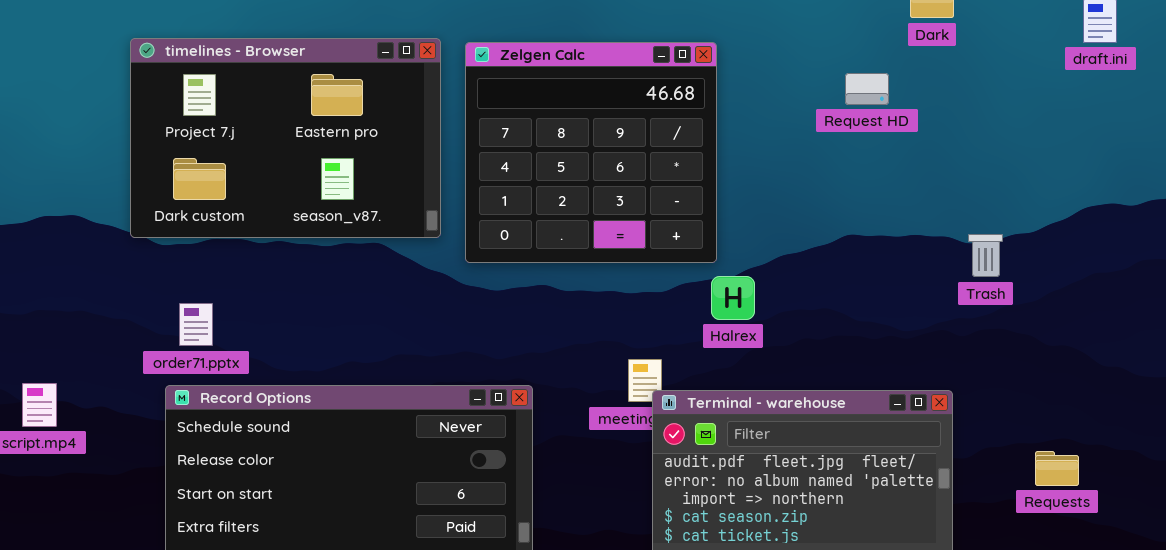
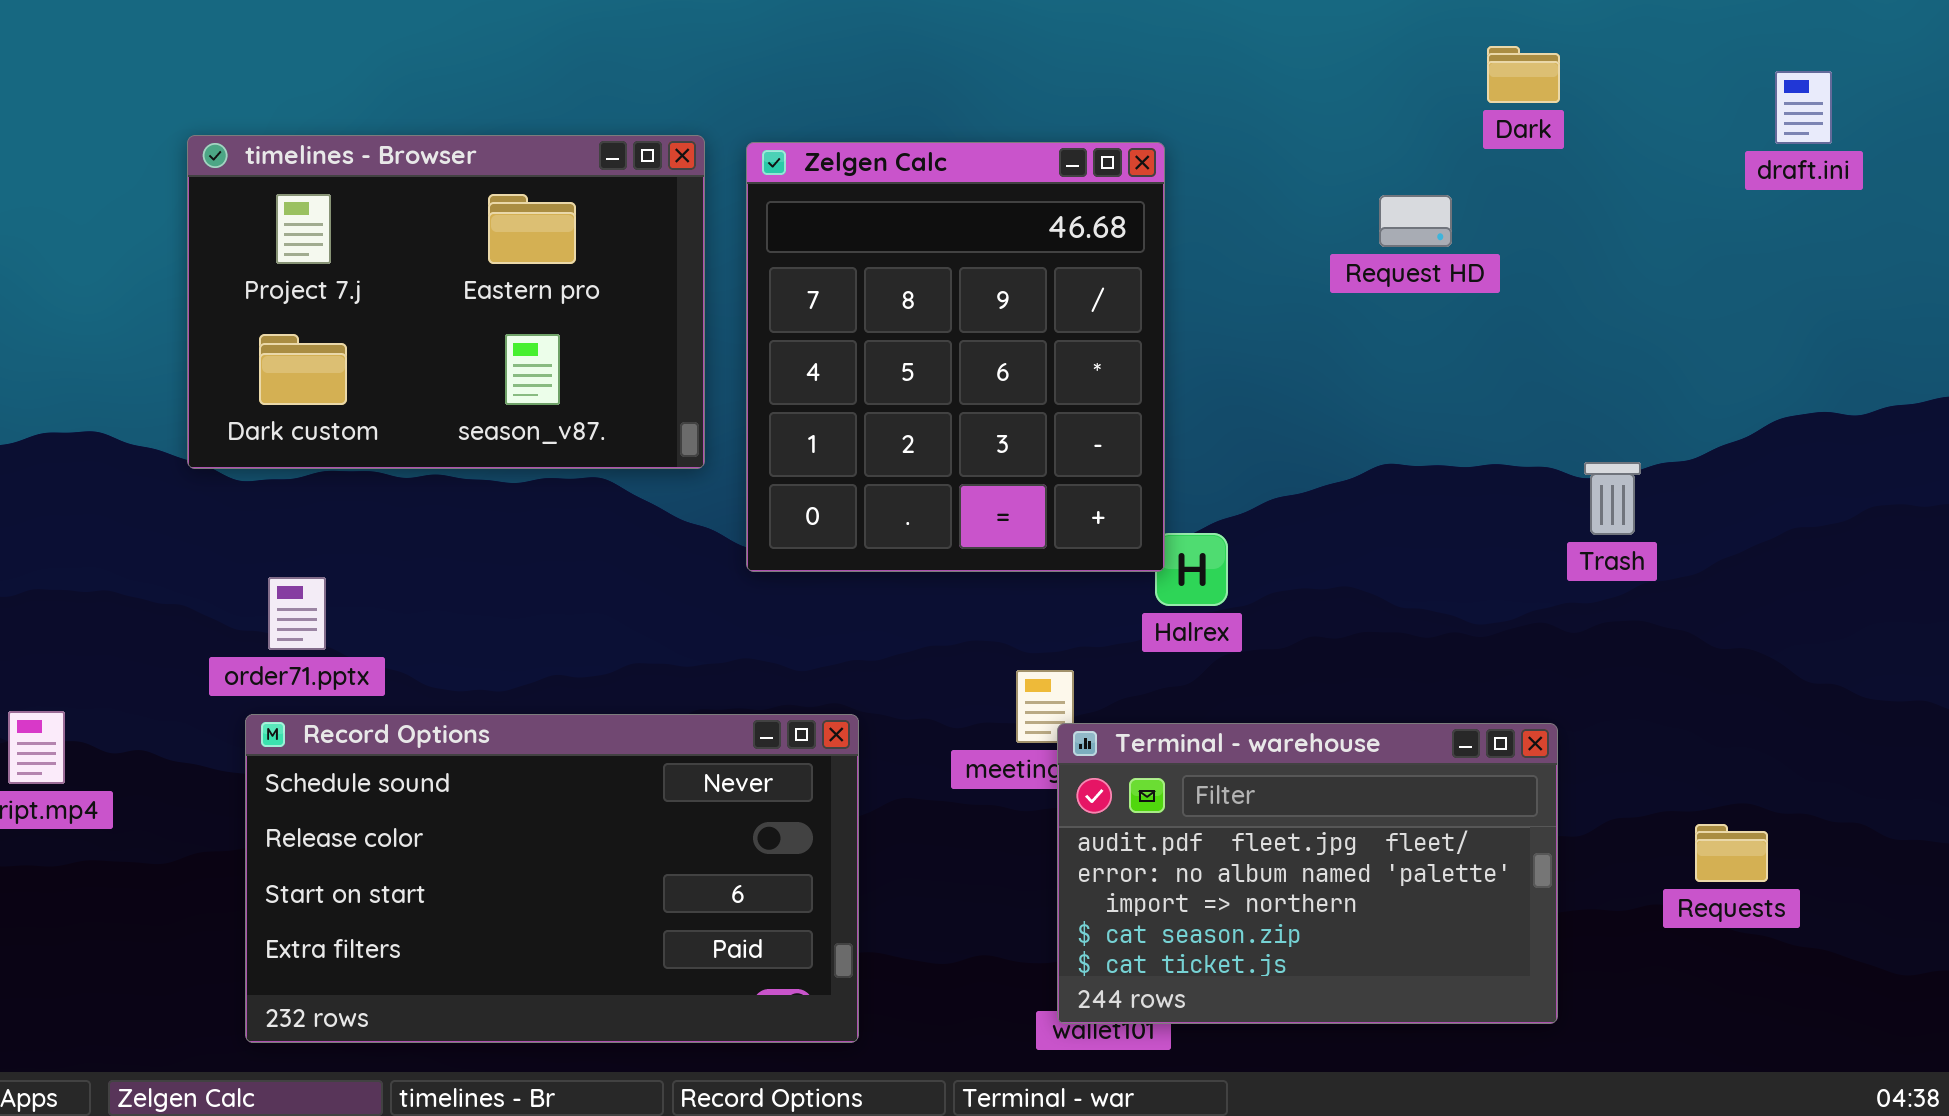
Zelgen Calc: [465,42,717,263] -> [746,142,1165,572], resized

